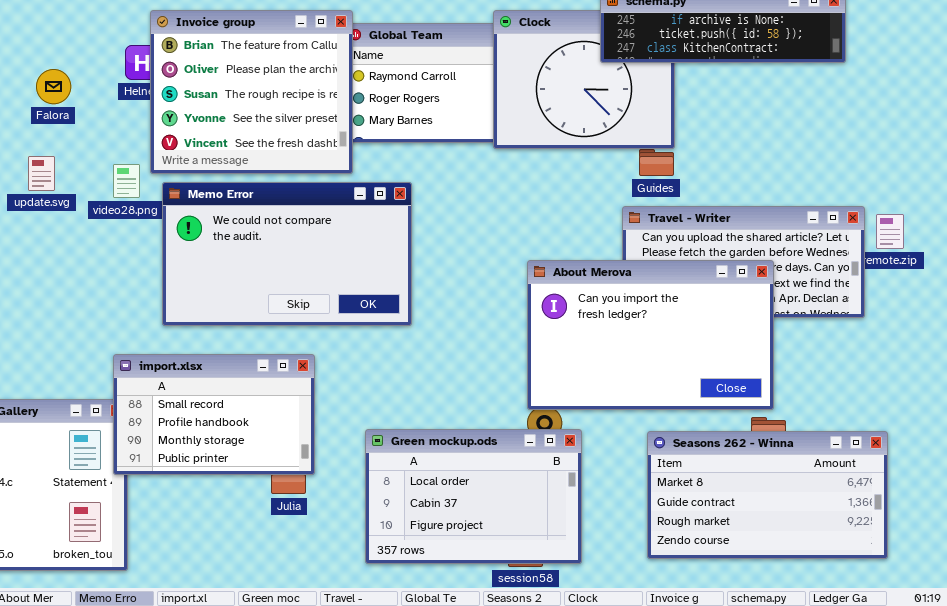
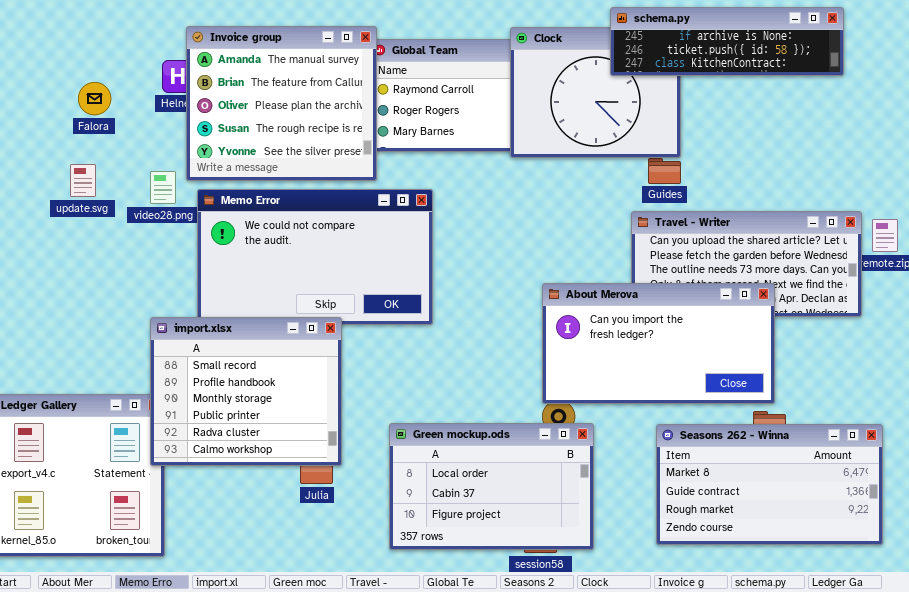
Invoice group: [150,10,353,174] -> [186,26,377,181], scrolled up 1 row
About Merova: [527,260,774,410] -> [542,283,775,404], resized
import.xlsx: [113,354,315,475] -> [150,317,342,466], resized

